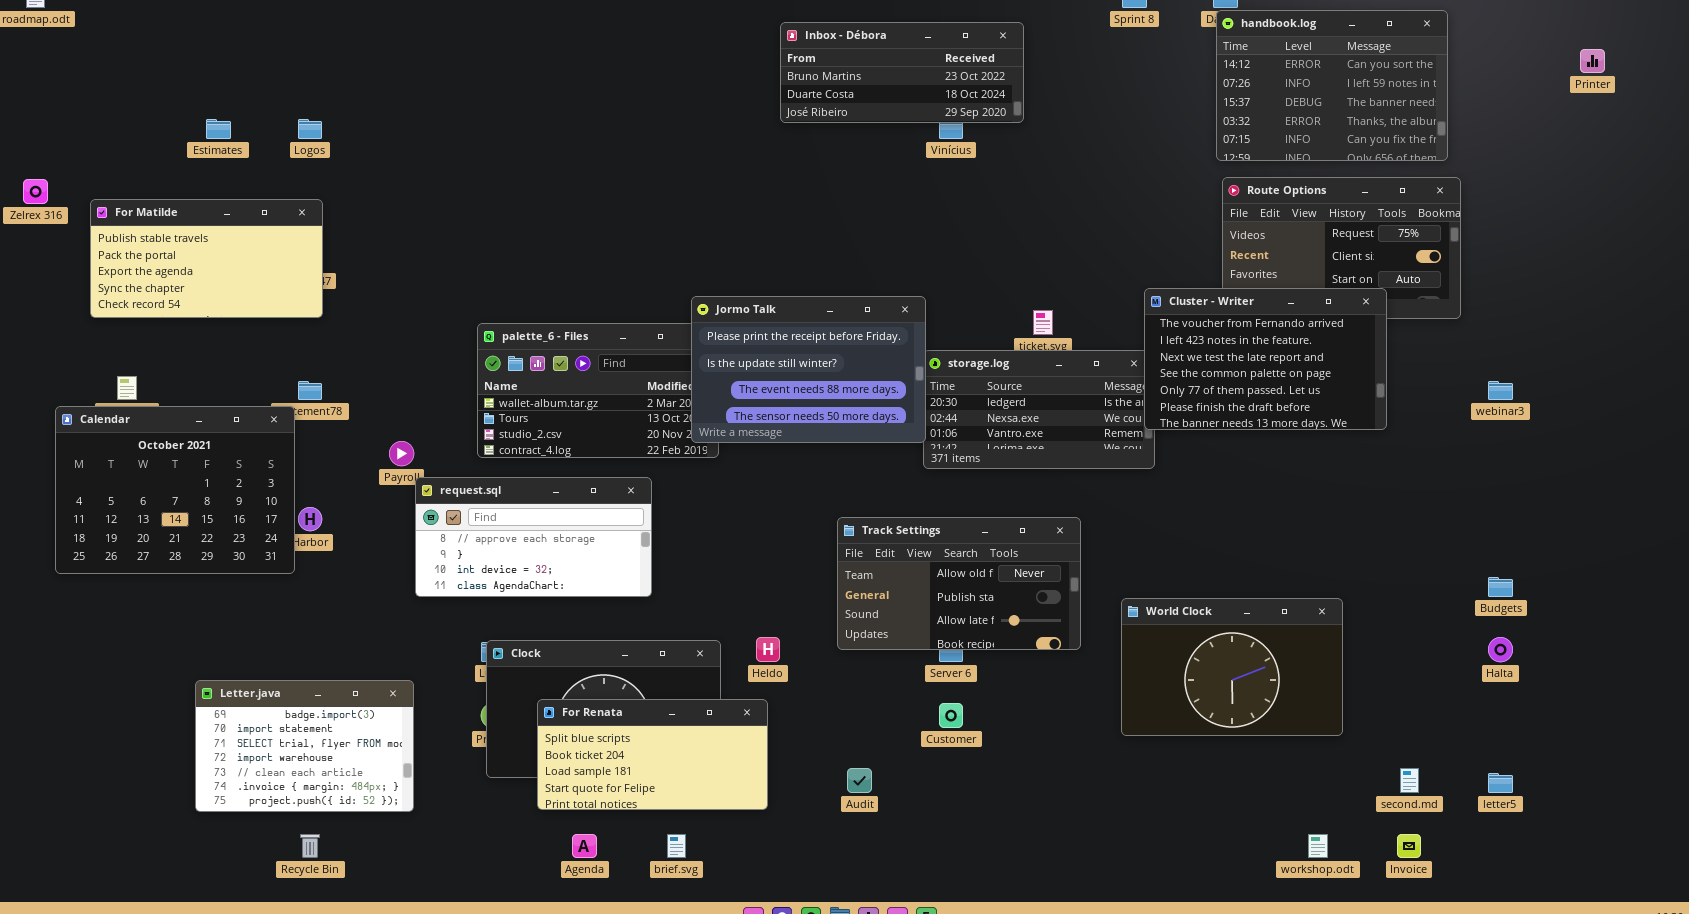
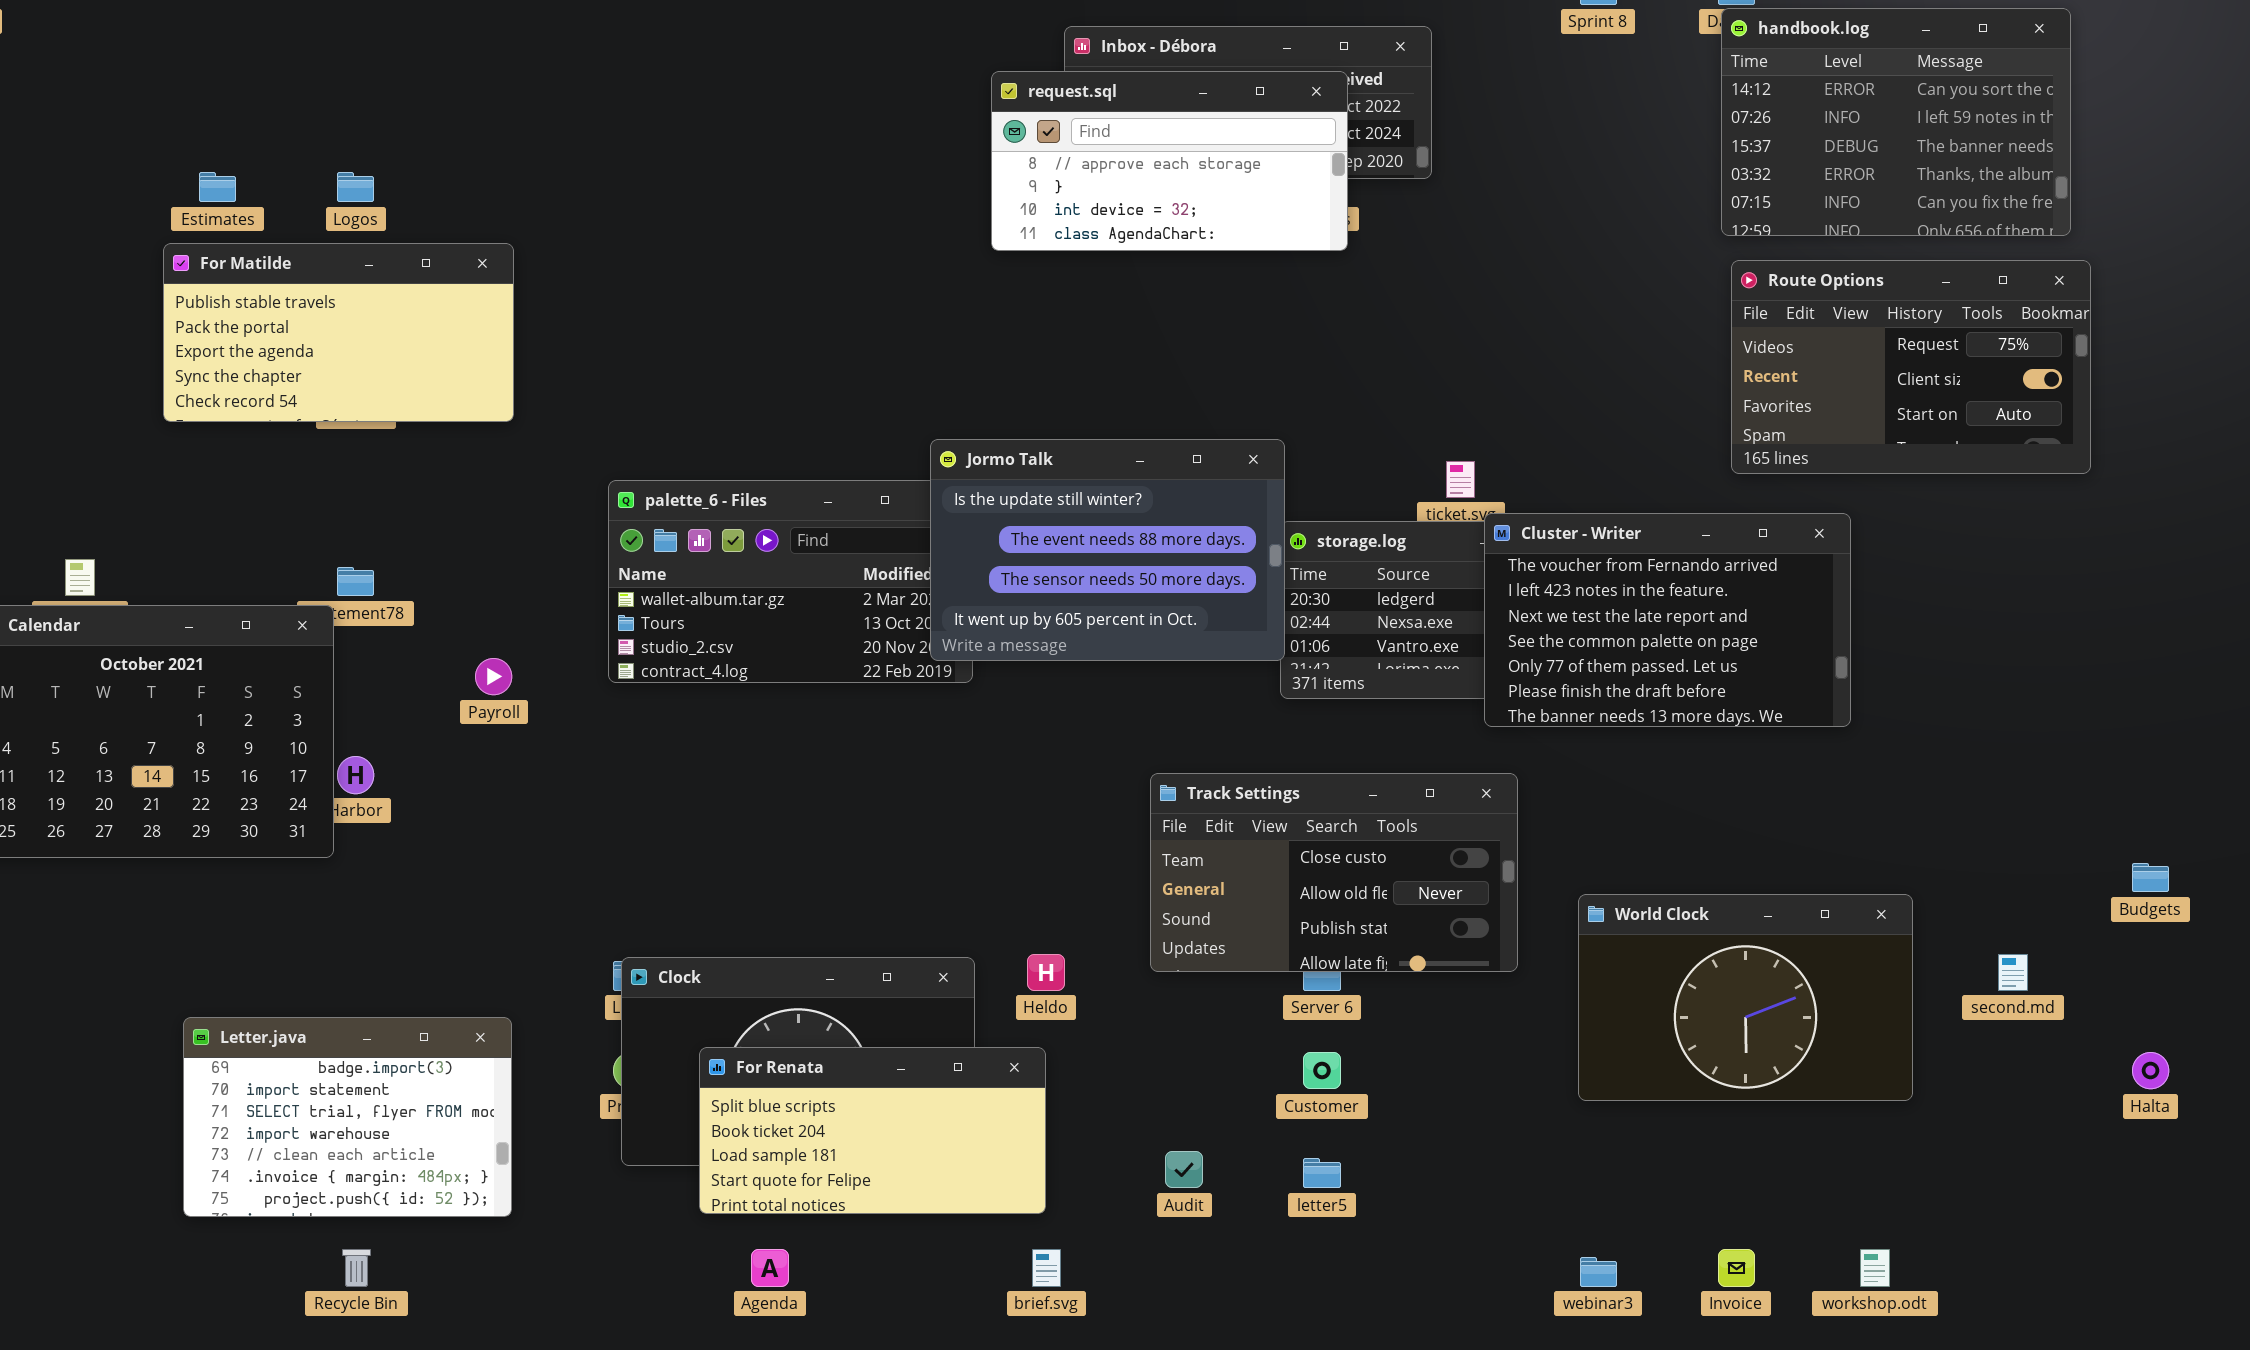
For Matilde: [90,199,323,318] -> [163,243,514,422], moved
Cluster - Writer: [1144,288,1387,430] -> [1484,513,1851,727], moved
Jormo Talk: [691,296,926,443] -> [930,439,1285,661], scrolled down 1 row
webinar3: [1488,381,1513,400] -> [1580,1257,1617,1287], moved
request.sql: [415,477,652,597] -> [991,71,1348,251], moved
Track Settings: [837,517,1081,650] -> [1150,773,1518,972], scrolled up 1 row
Halta: [1488,637,1513,662] -> [2132,1052,2169,1089], moved
second.md: [1400,768,1419,793] -> [1998,954,2028,991], moved
letter5: [1488,773,1513,793] -> [1303,1158,1341,1188], moved
brief.svg: [667,834,686,858] -> [1032,1249,1061,1287], moved
Invoice: [1397,834,1421,858] -> [1718,1249,1755,1287], moved

